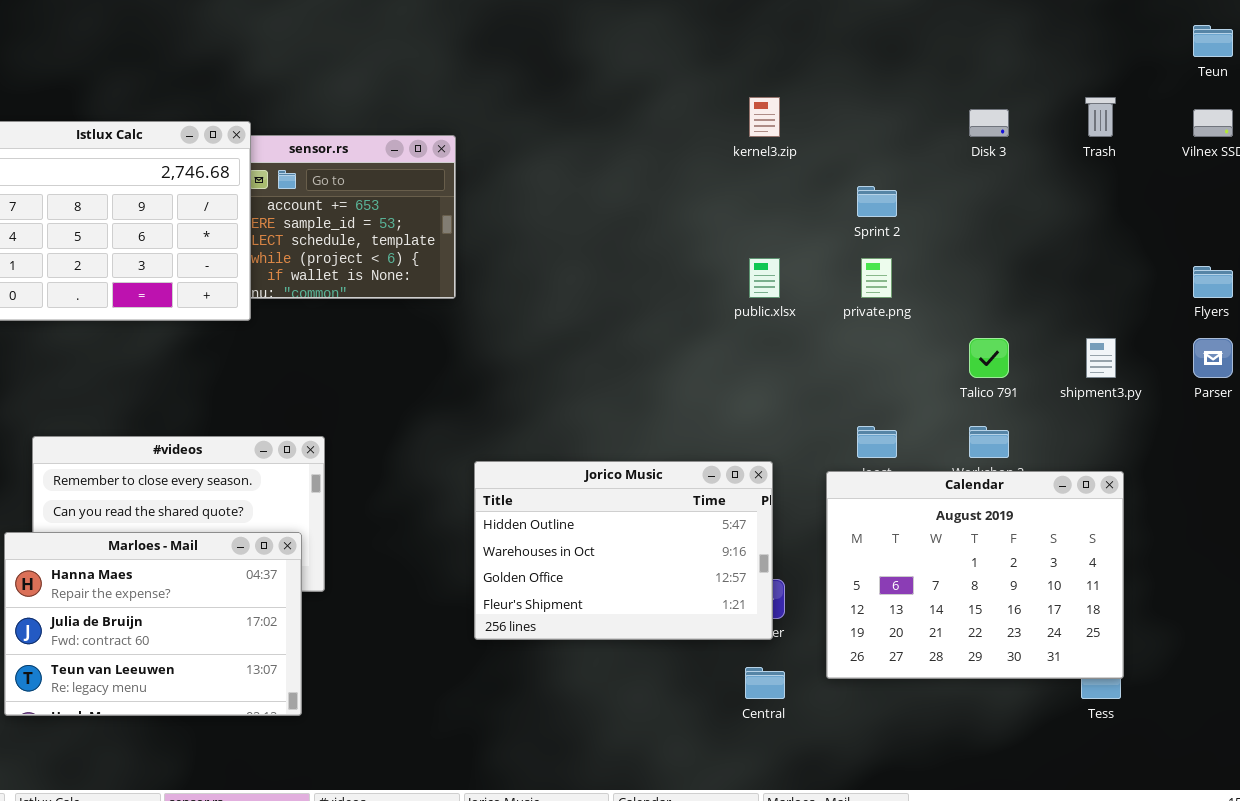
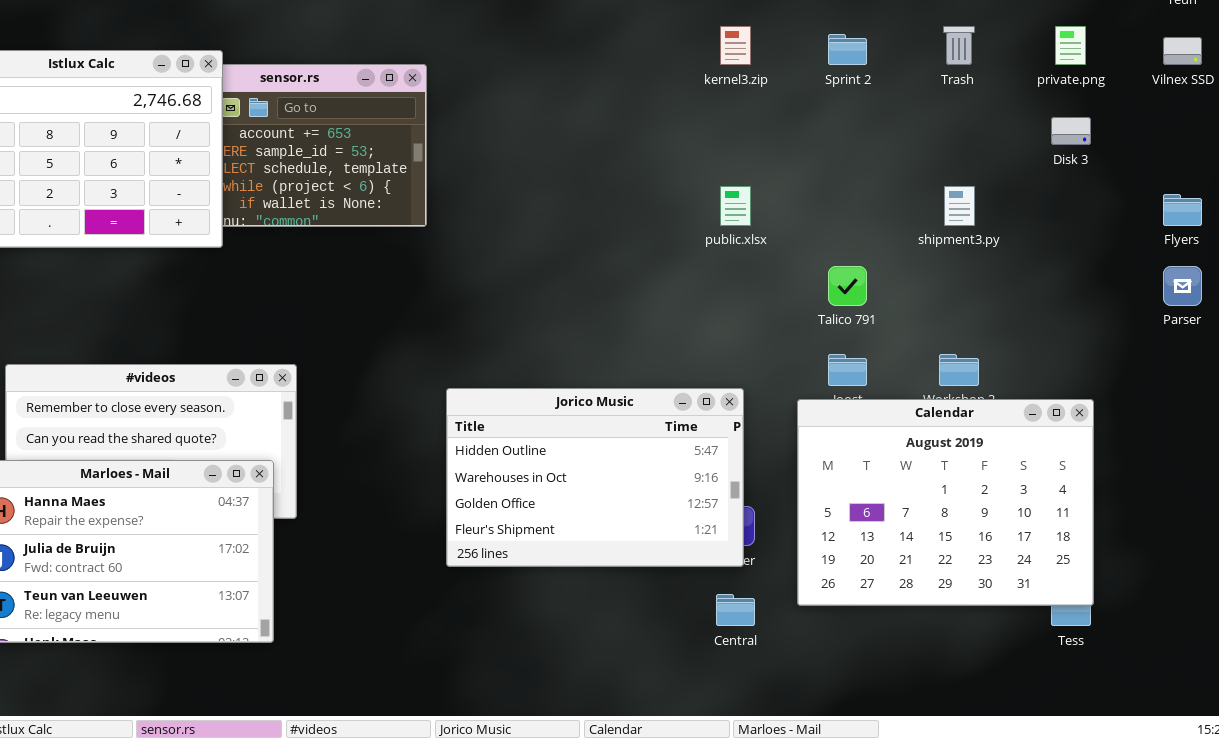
Trash: [1085,97,1116,137] -> [943,26,975,65], moved
Disk 3: [969,109,1009,137] -> [1051,117,1091,145], moved
Sprint 2: [857,186,897,217] -> [828,34,867,65], moved
private.png: [861,258,892,298] -> [1055,26,1086,65], moved
Talico 791: [969,338,1009,378] -> [828,266,867,306], moved
shipment3.py: [1086,338,1116,378] -> [944,186,975,226], moved

